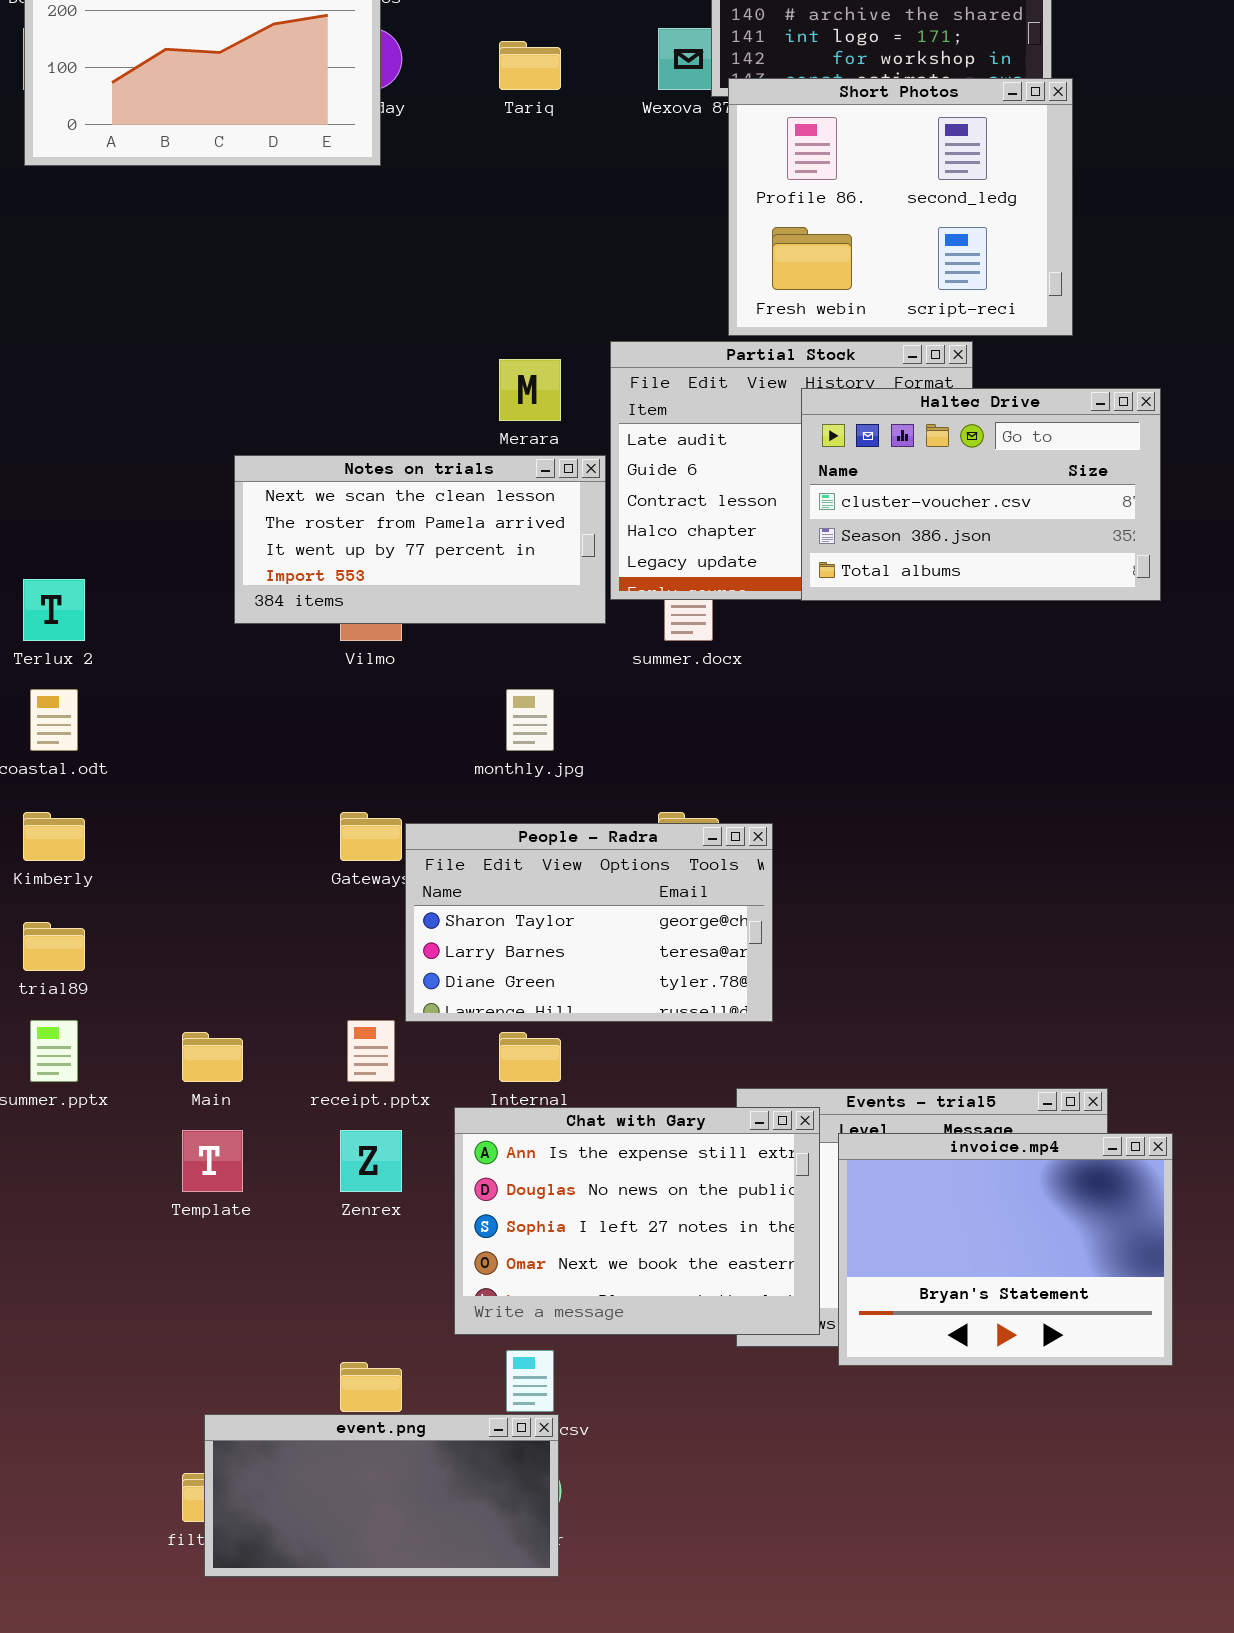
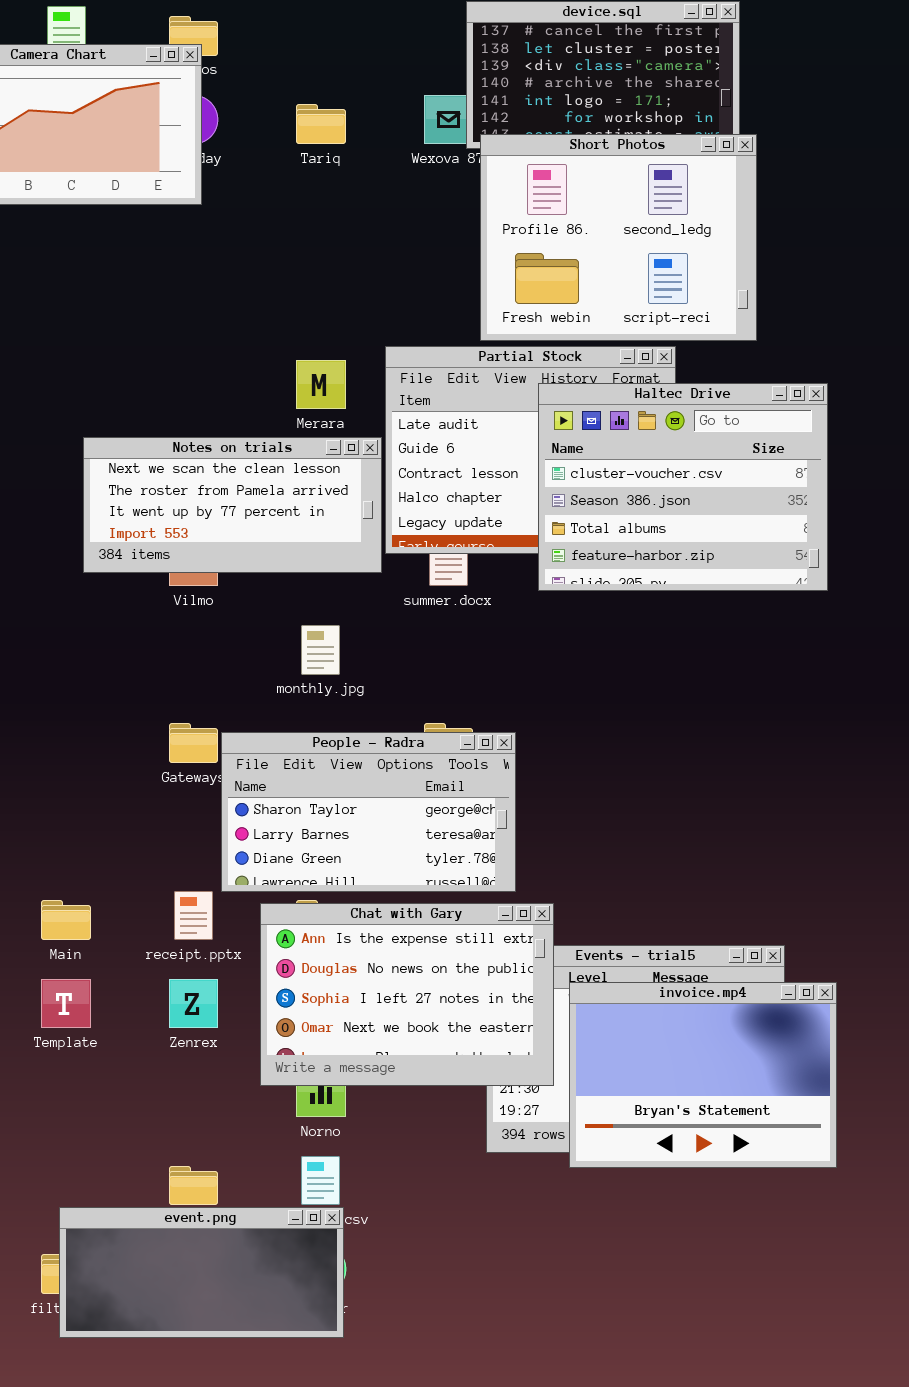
Haltec Drive: [801,388,1161,601] -> [538,383,828,591], resized
Chat with Gary: [454,1107,820,1335] -> [260,903,554,1086], moved

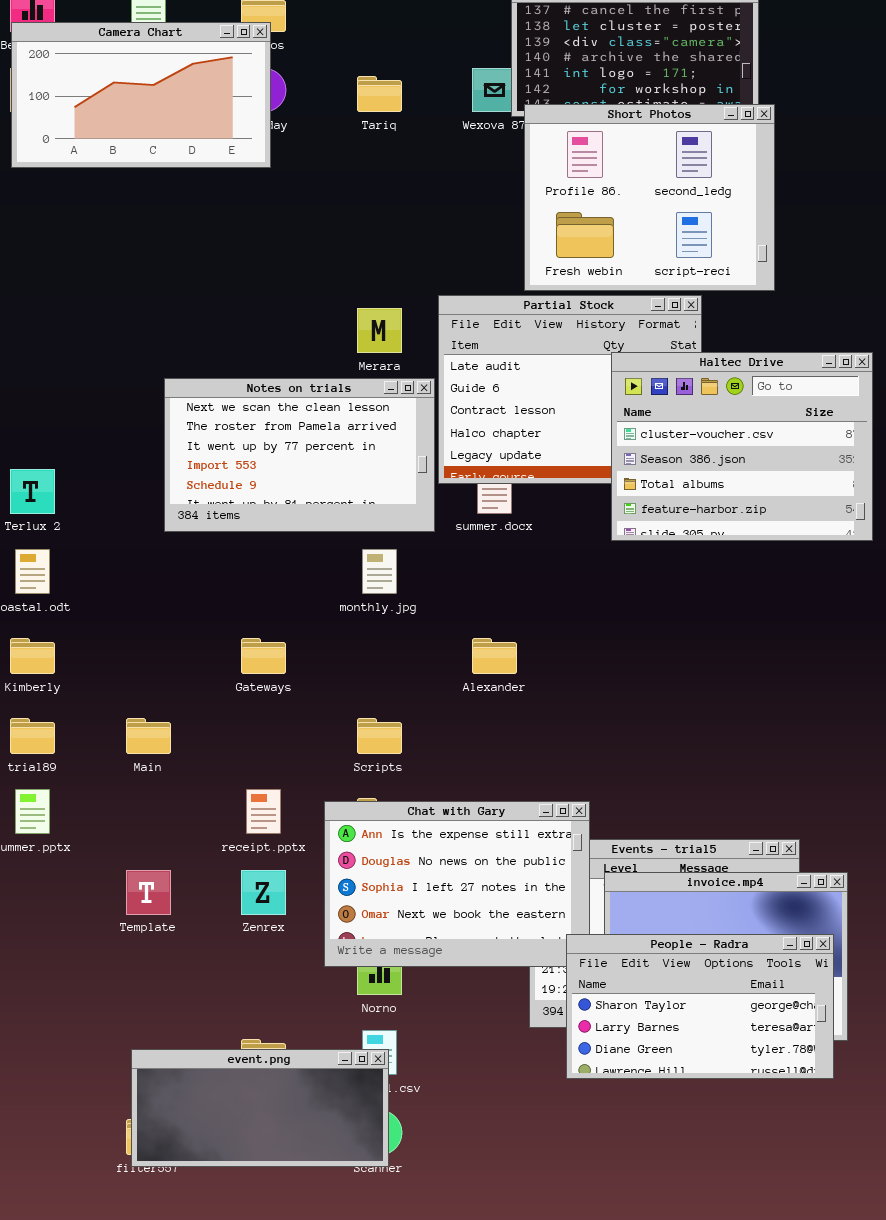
Haltec Drive: [538,383,828,591] -> [611,352,873,541], moved
Notes on trials: [83,437,382,573] -> [164,378,435,532], resized
People - Radra: [221,732,516,892] -> [566,934,834,1079], moved
Main: [41,900,91,940] -> [126,718,171,754], moved
event.png: [59,1207,344,1338] -> [131,1049,389,1167], moved

